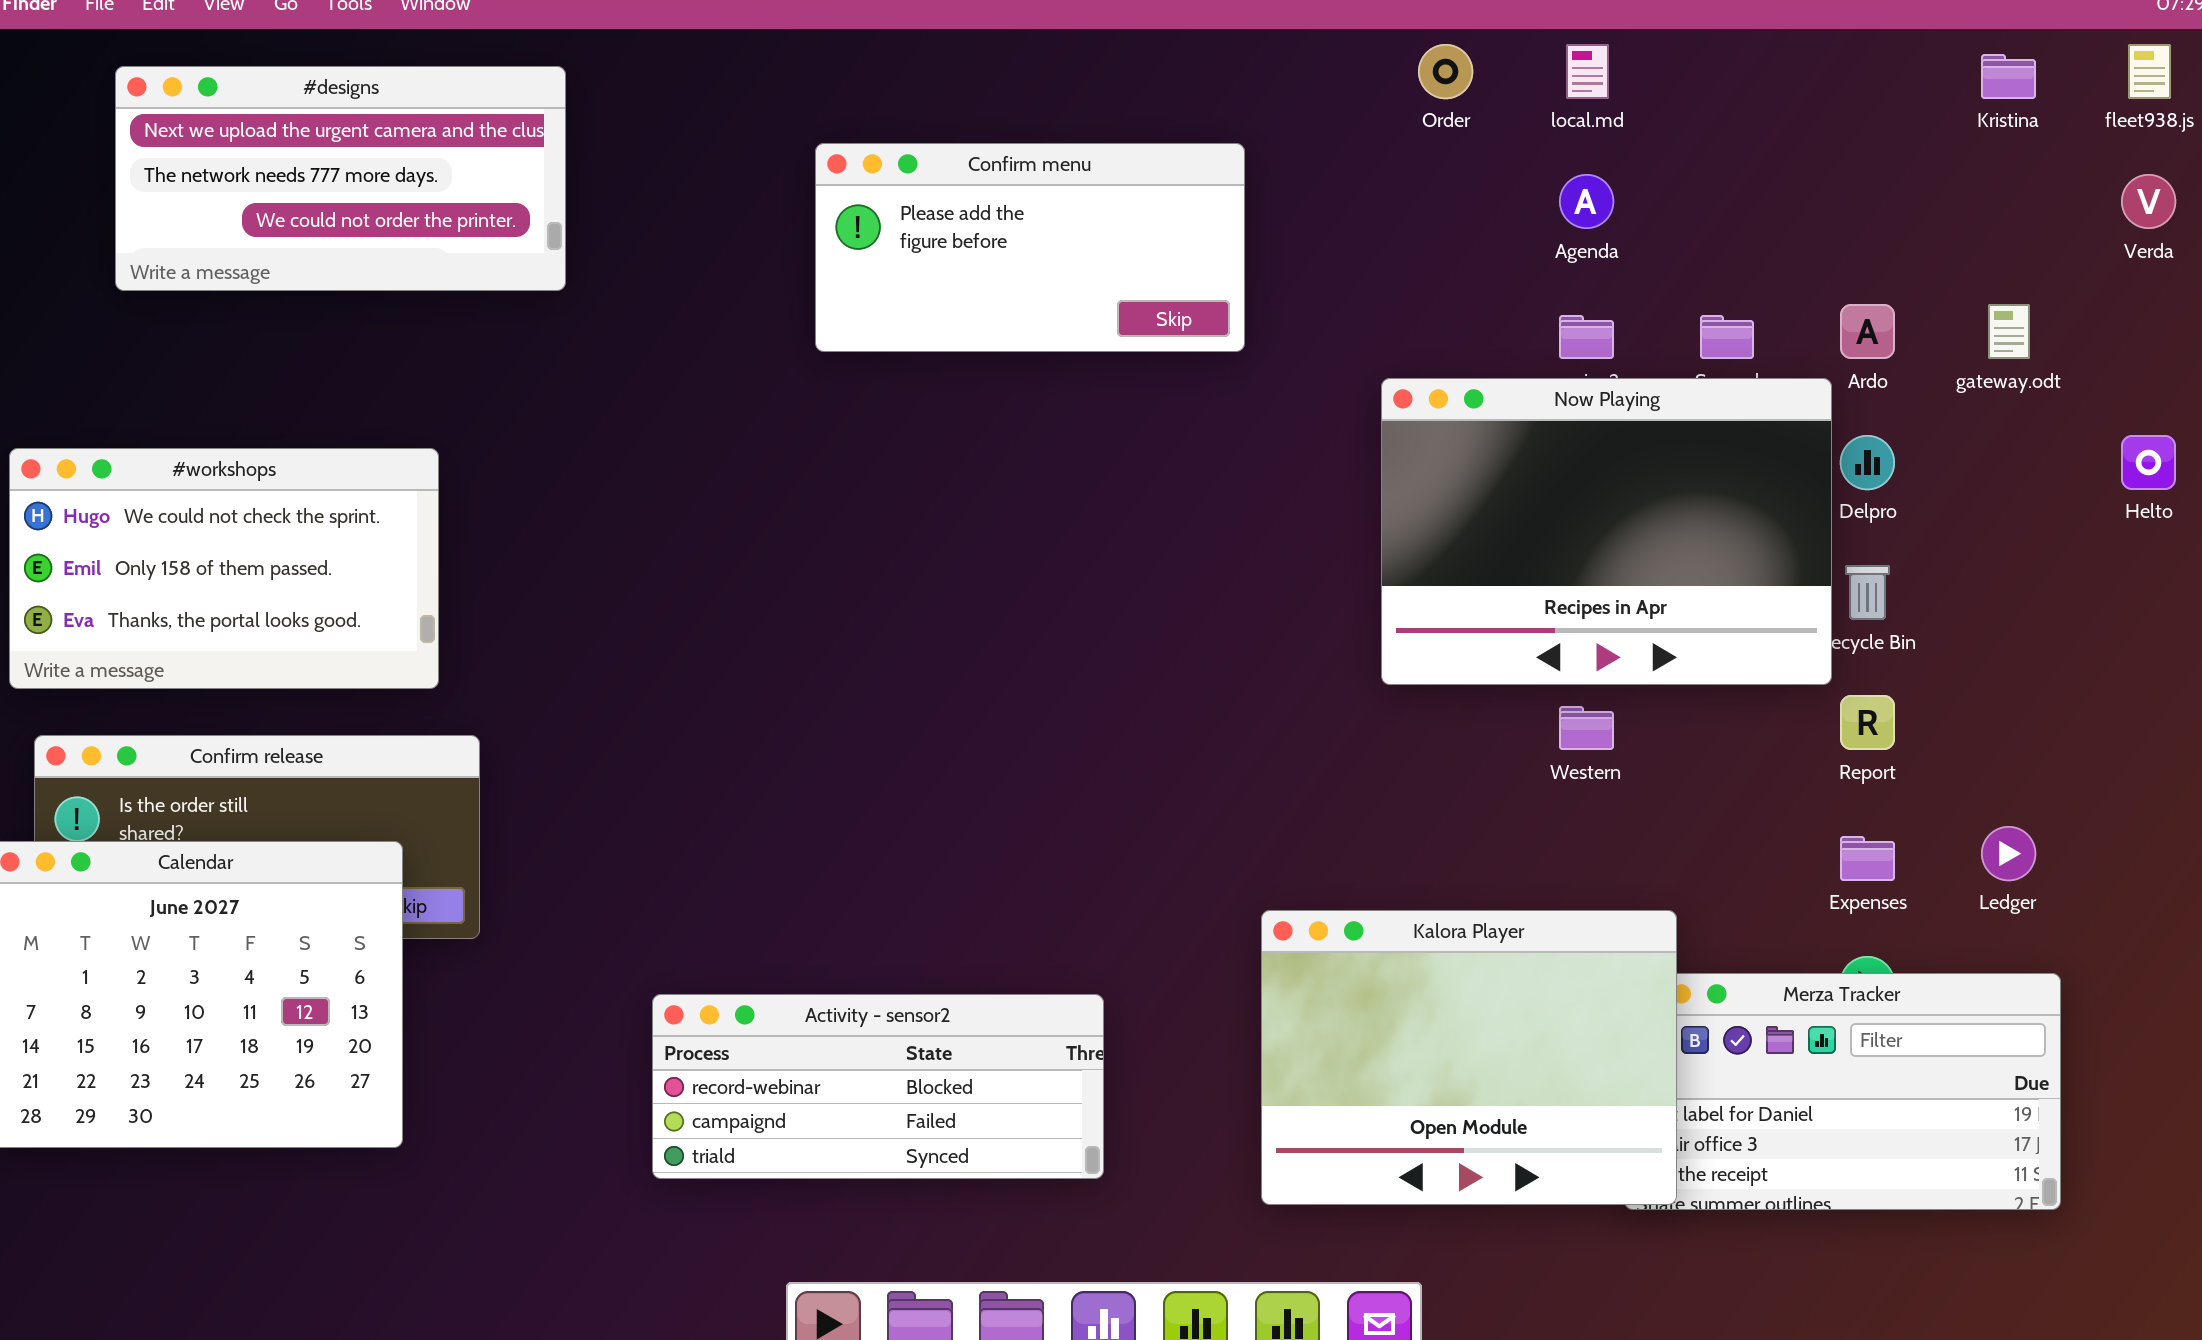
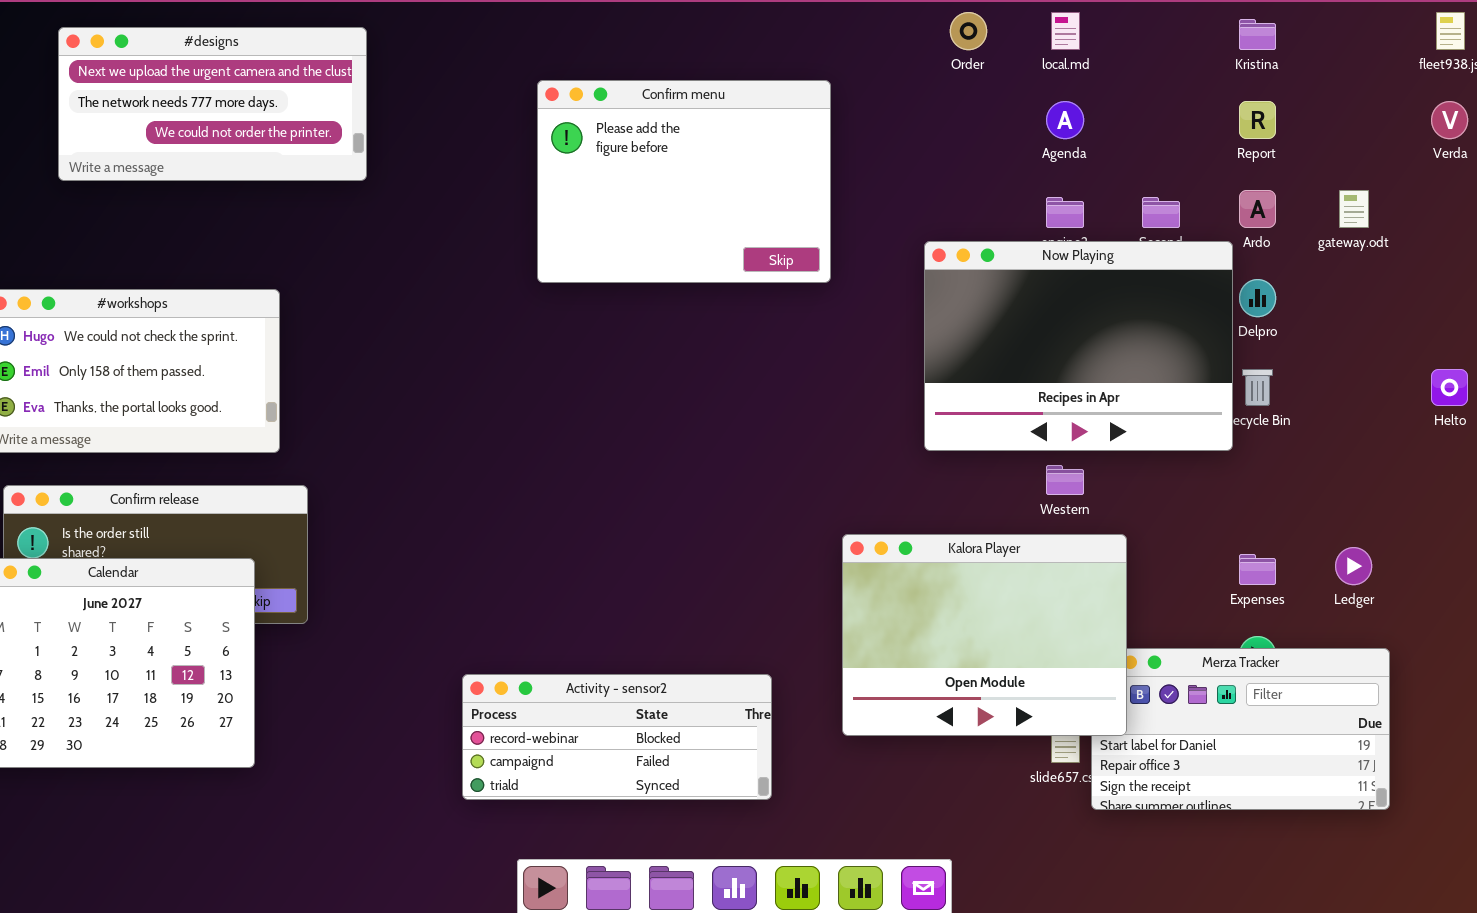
Kristina: [1981,54,2036,99] -> [1239,19,1276,50], moved
Confirm menu: [815,143,1245,352] -> [537,80,831,283], resized
Helto: [2121,435,2176,490] -> [1431,369,1468,406], moved
Report: [1840,695,1895,750] -> [1239,101,1276,139], moved
Kalora Player: [1261,910,1677,1205] -> [842,534,1127,736], moved
Activity - sensor2: [652,994,1104,1179] -> [462,674,772,800], moved

